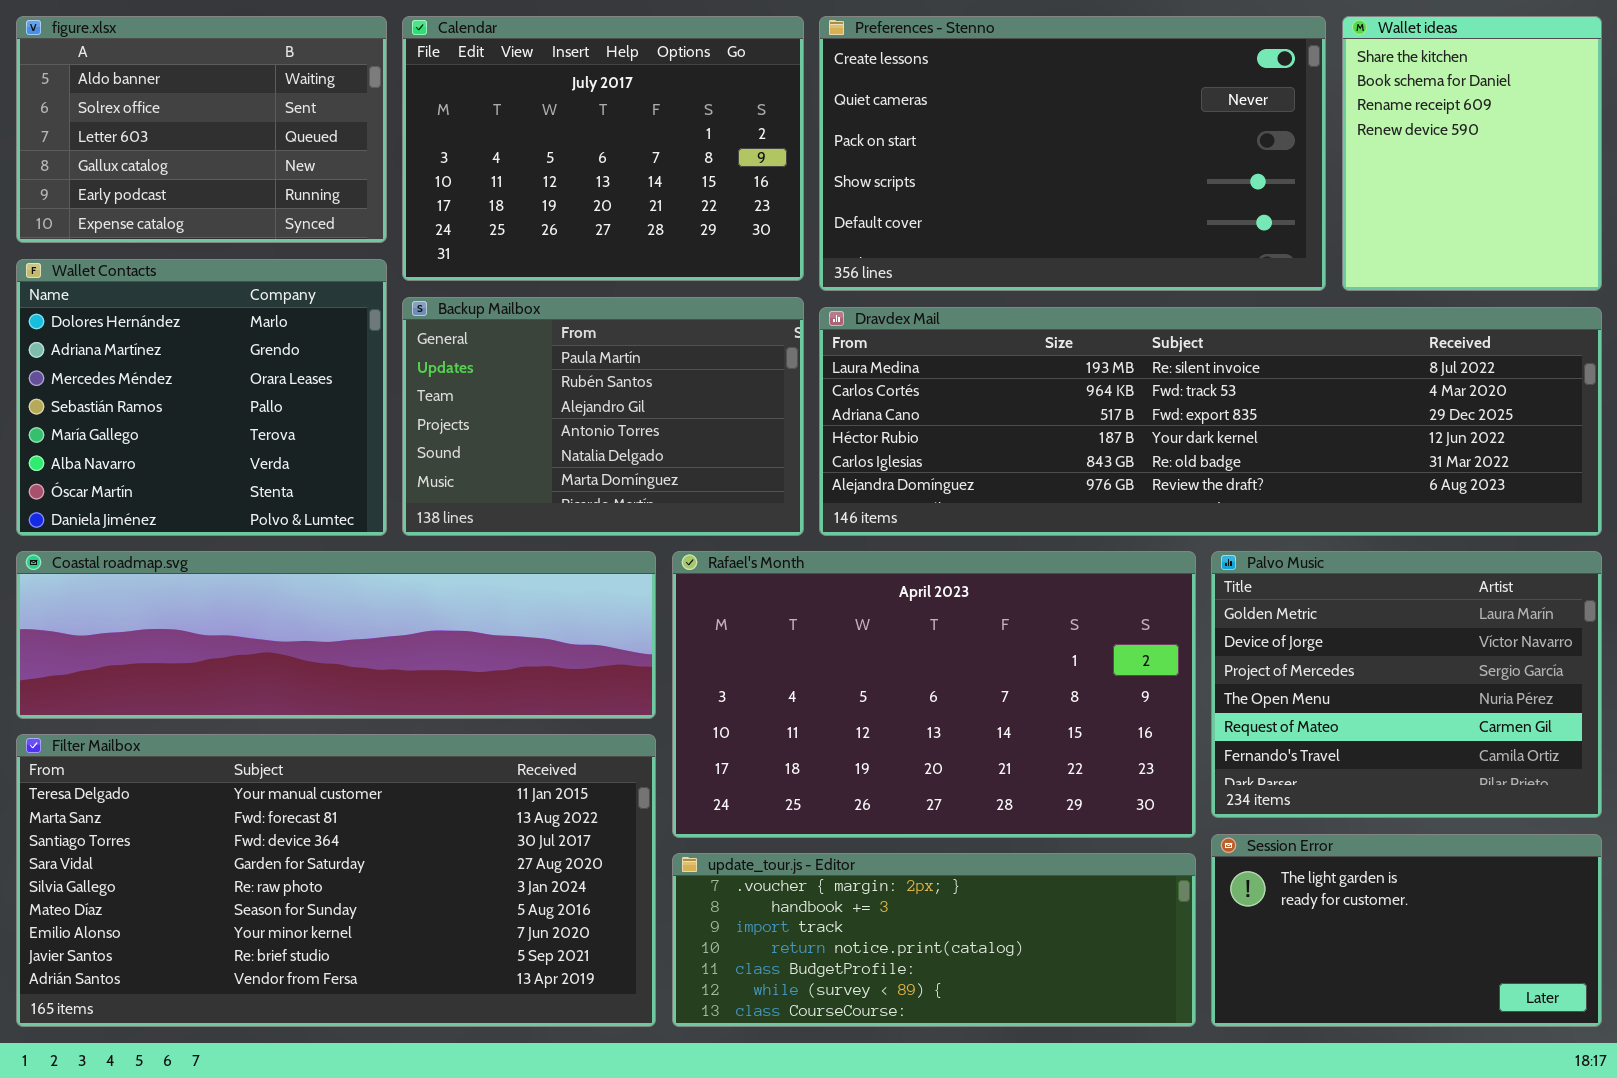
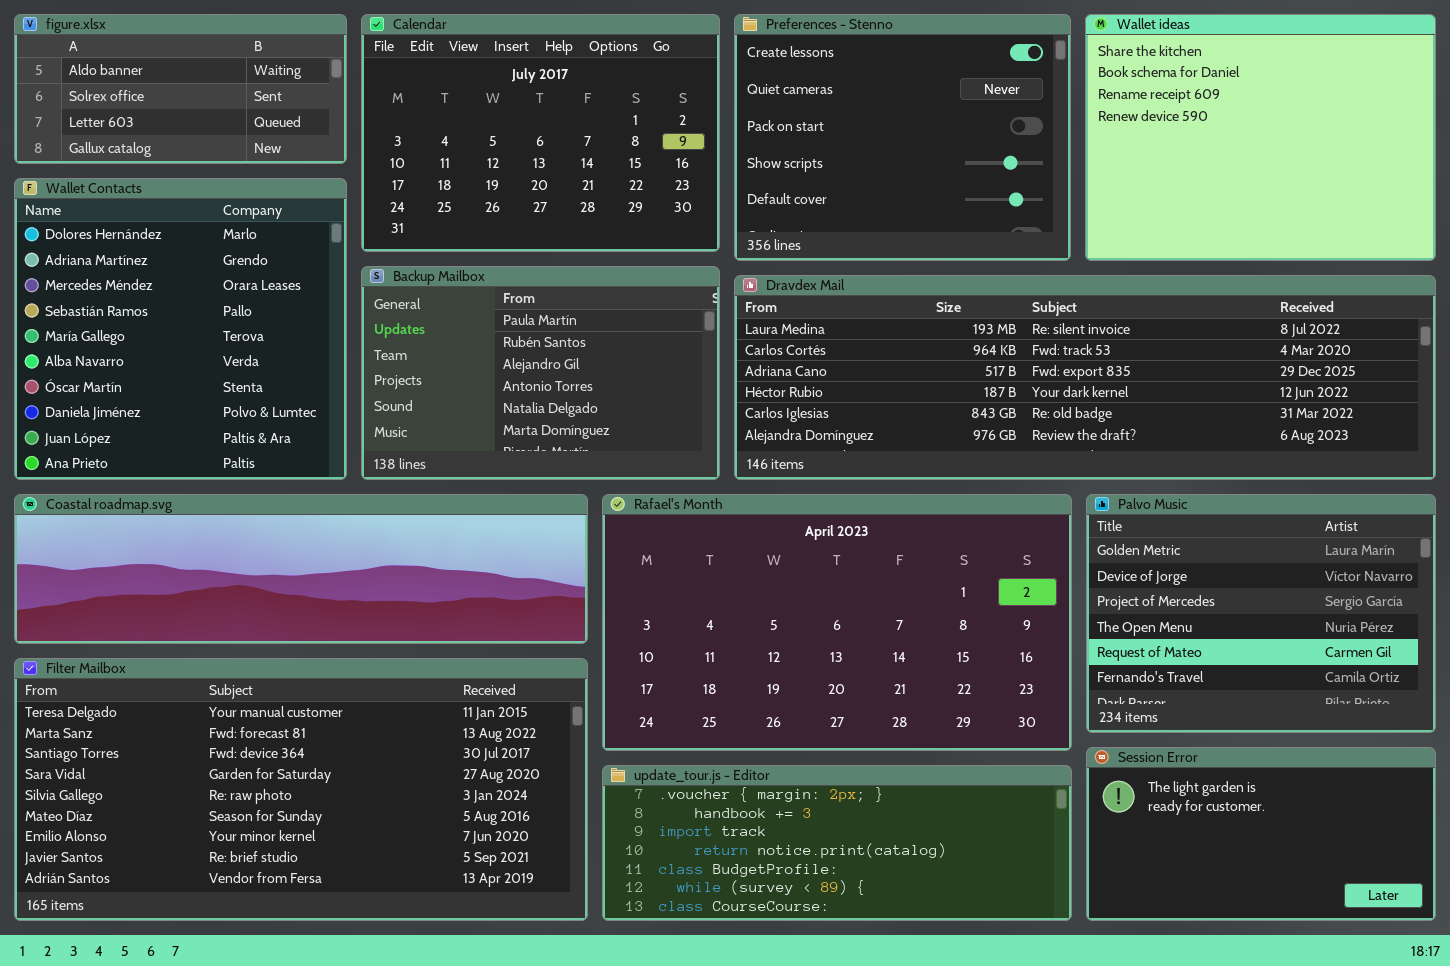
figure.xlsx: [16,16,387,243] -> [14,14,347,164], resized
Preferences - Stenno: [819,16,1326,291] -> [734,14,1071,261], resized
Wallet ideas: [1342,16,1602,291] -> [1085,14,1436,261], resized
Wallet Contacts: [16,259,387,536] -> [14,178,347,480], resized

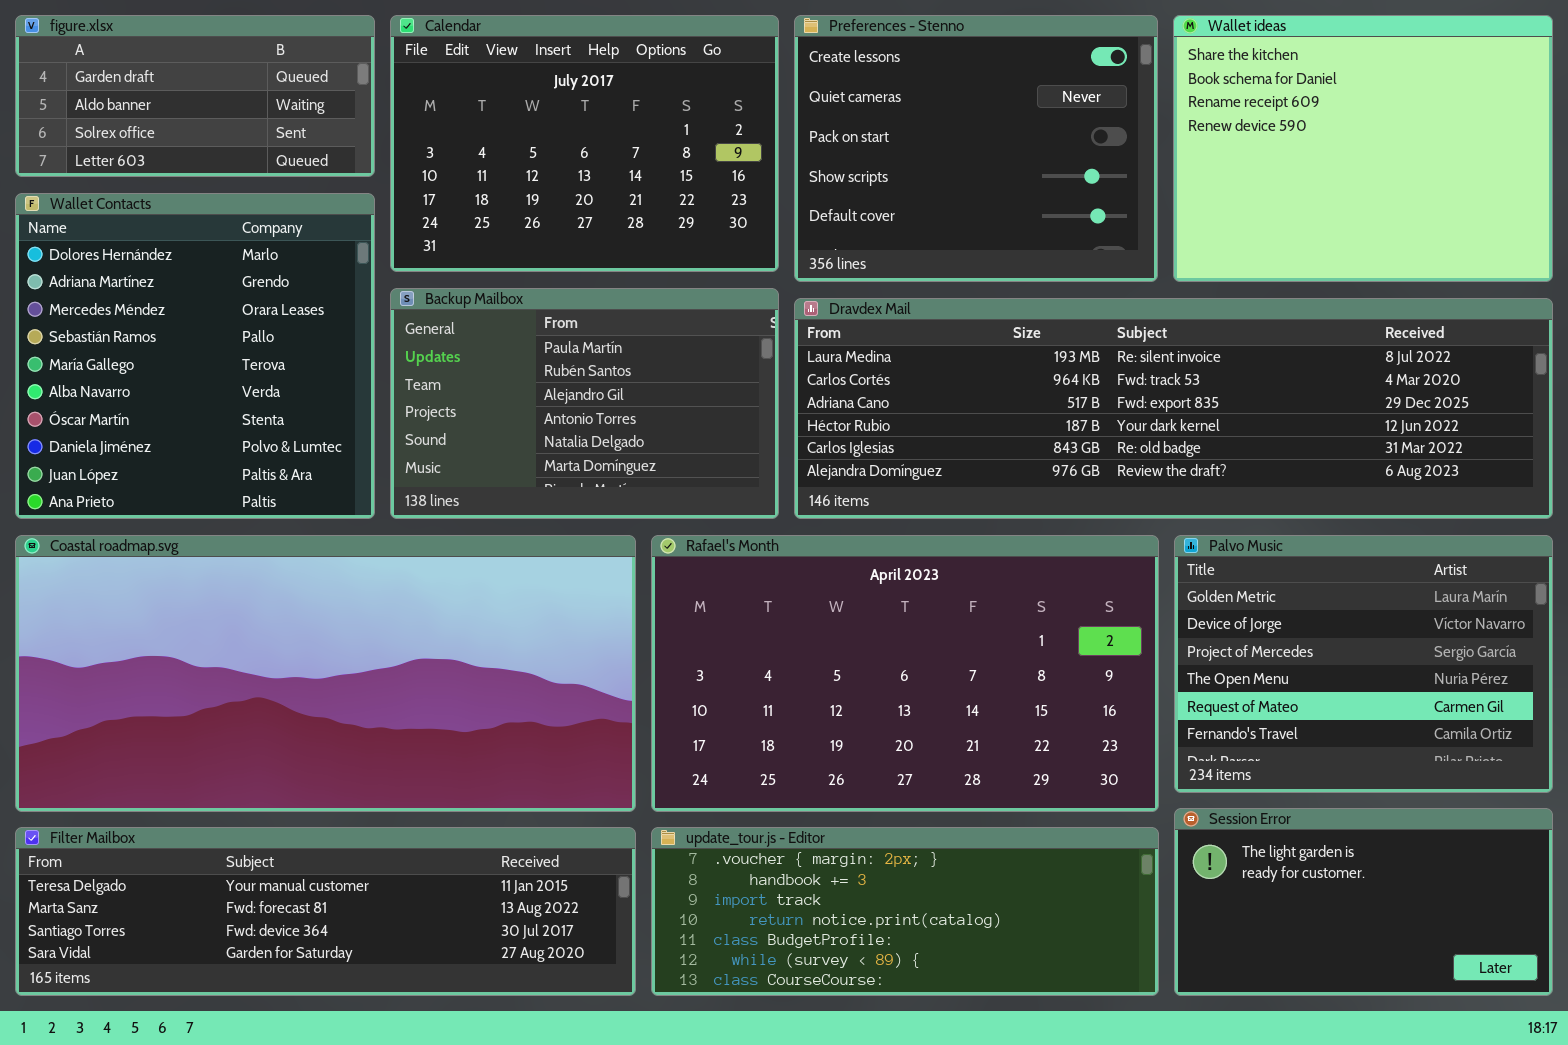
figure.xlsx: [14,14,347,164] -> [15,15,375,177], scrolled up 1 row
Coastal roadmap.svg: [14,494,588,644] -> [15,535,636,812], resized
Filter Mailbox: [14,658,588,921] -> [15,827,636,996], resized

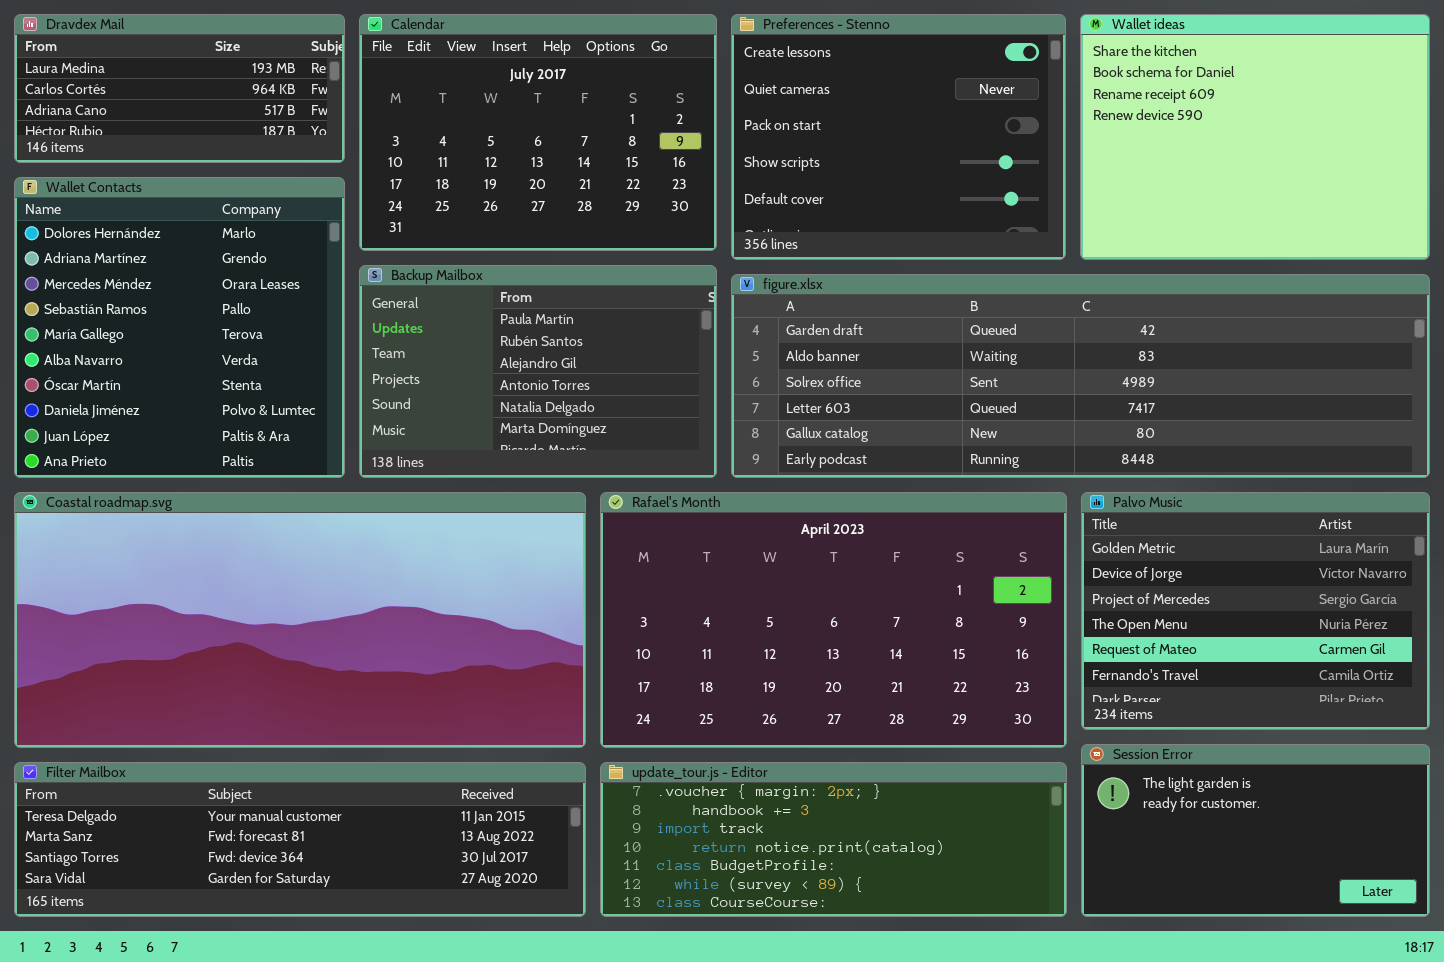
figure.xlsx: [15,15,375,177] -> [731,274,1430,478], moved, resized
Dravdex Mail: [794,298,1553,519] -> [14,14,345,163], moved, resized

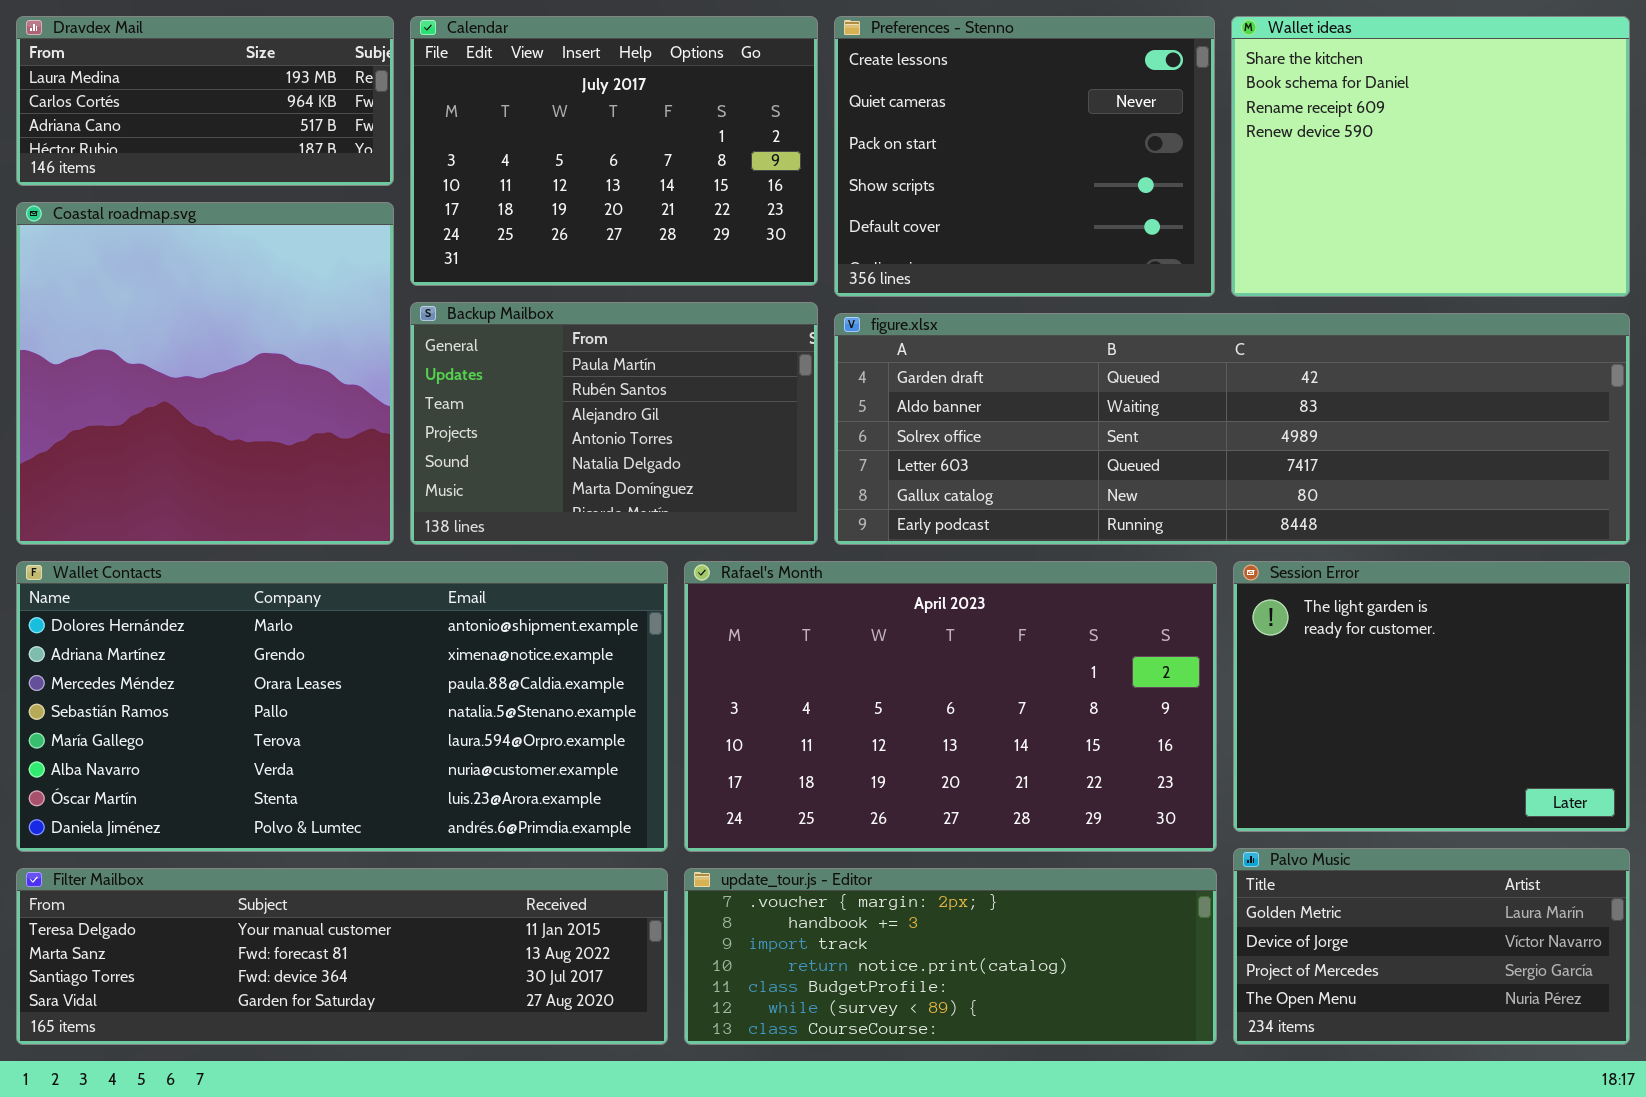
Wallet Contacts: [14,177,345,478] -> [16,561,668,852], moved, resized
Coastal roadmap.svg: [14,492,586,748] -> [16,202,394,545], moved, resized
Palvo Music: [1081,492,1430,730] -> [1233,848,1630,1045], moved, resized
Session Error: [1081,744,1430,917] -> [1233,561,1630,832], moved, resized

